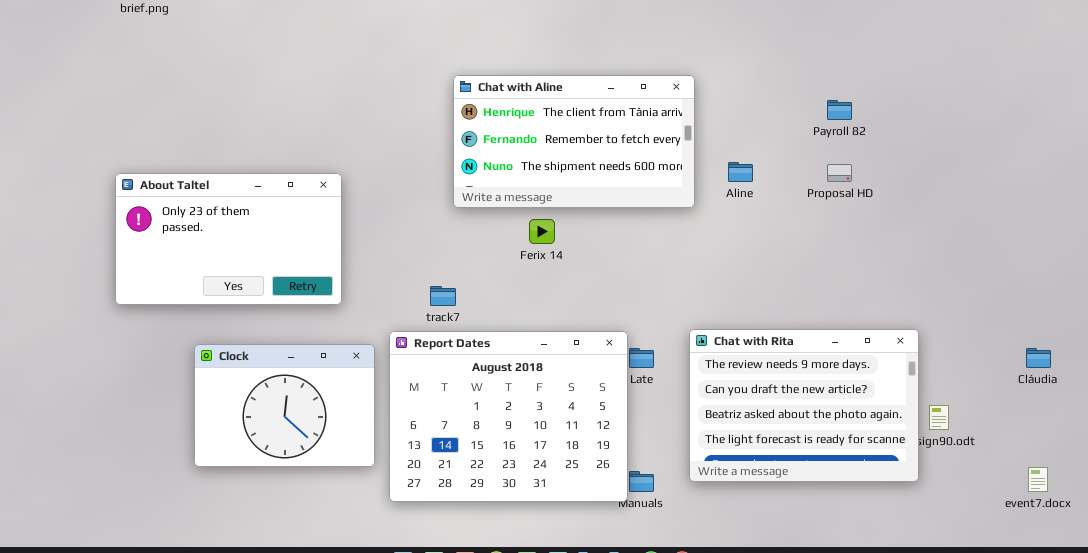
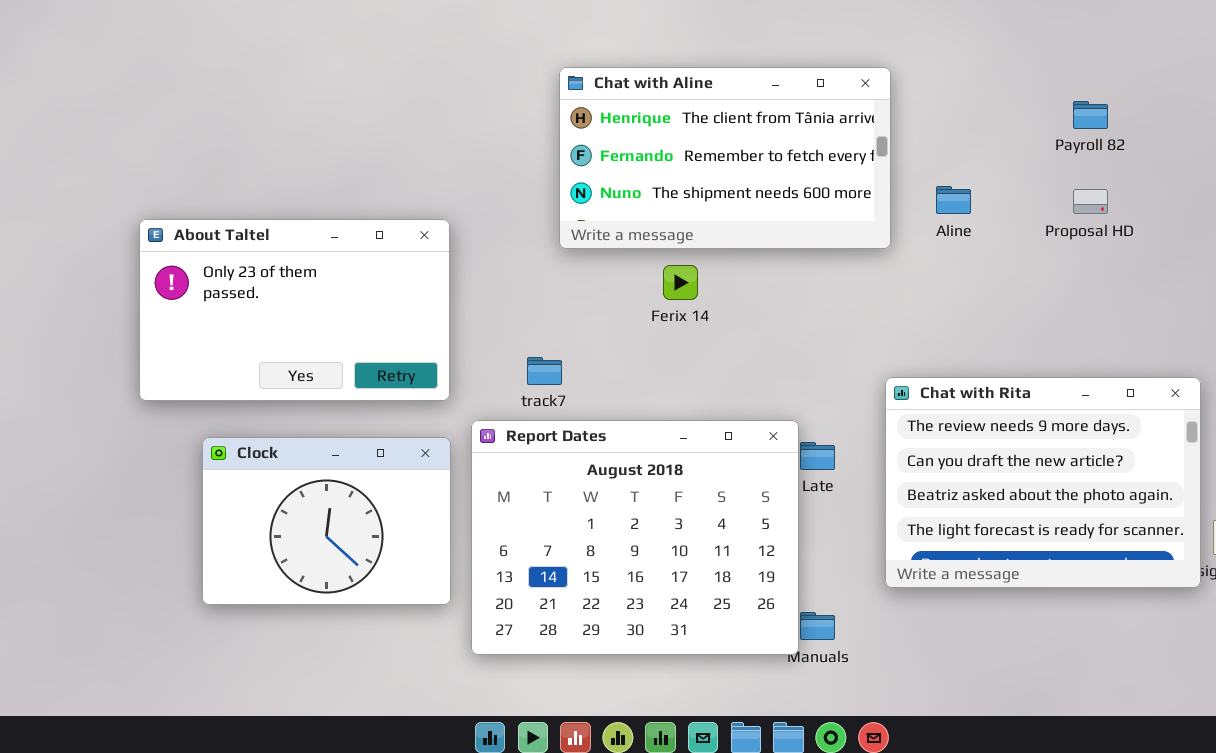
About Taltel: [115,173,342,305] -> [139,219,450,401], moved
Chat with Rita: [689,329,919,482] -> [885,377,1201,588], moved

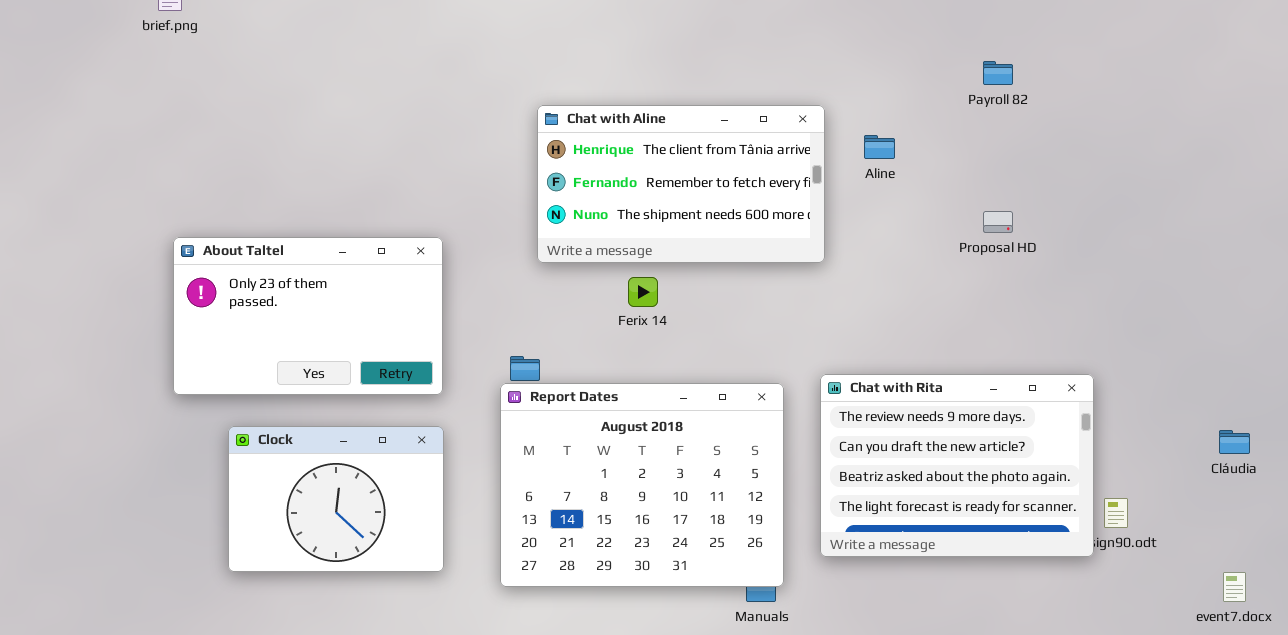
Payroll 82: [1073,101,1108,129] -> [983,61,1013,85], moved
Aline: [936,186,971,214] -> [864,135,895,159], moved
Report Dates: [471,420,799,655] -> [500,383,784,587], moved

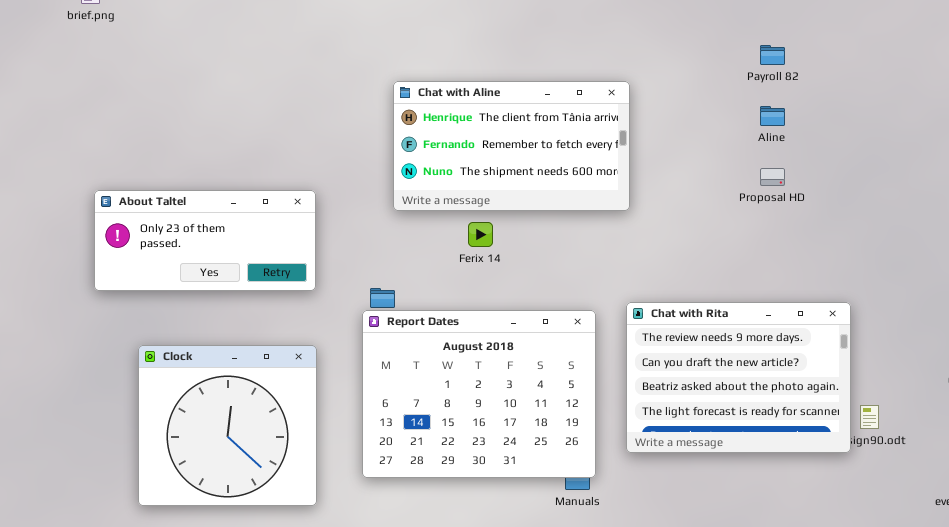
Aline: [864,135,895,159] -> [760,106,785,126], moved
About Taltel: [173,237,443,395] -> [94,190,316,291], resized
Clock: [228,426,444,572] -> [138,345,317,506], resized

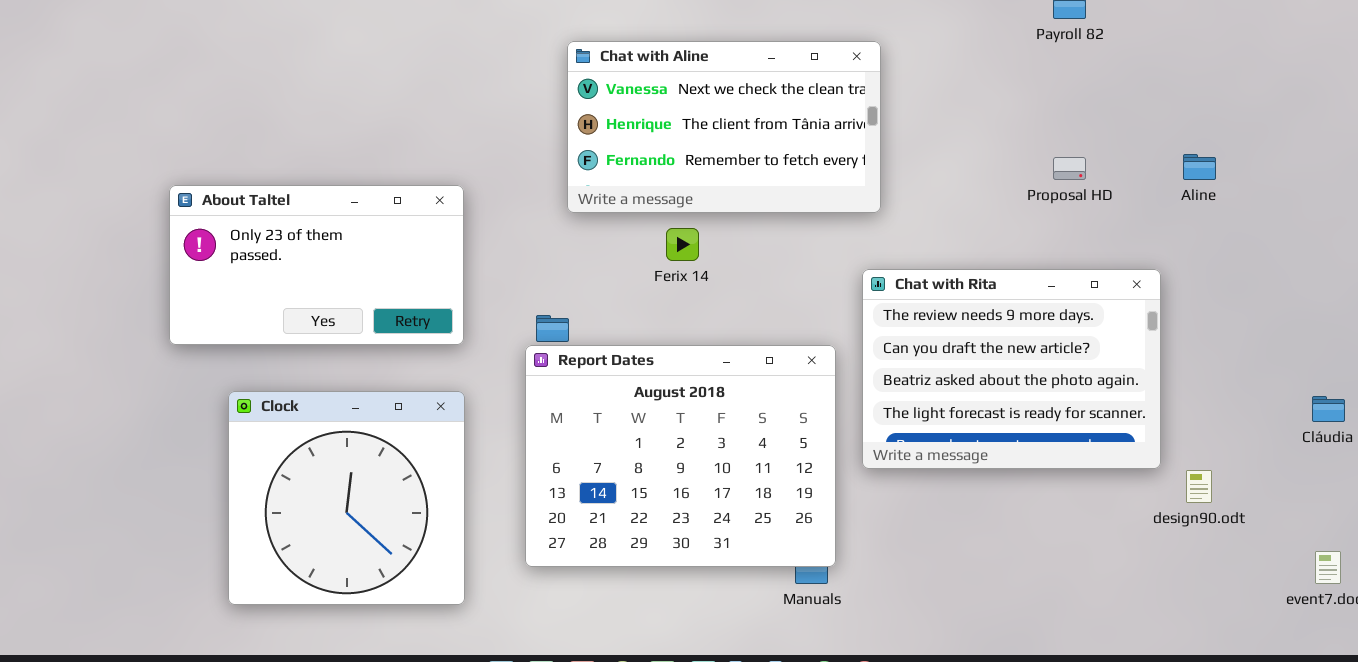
Chat with Aline: [393,81,630,211] -> [567,41,881,213], scrolled up 1 row
Aline: [760,106,785,126] -> [1183,154,1216,180], moved
About Taltel: [94,190,316,291] -> [169,185,464,345], resized
Chat with Rita: [626,302,851,453] -> [862,269,1161,469], moved

